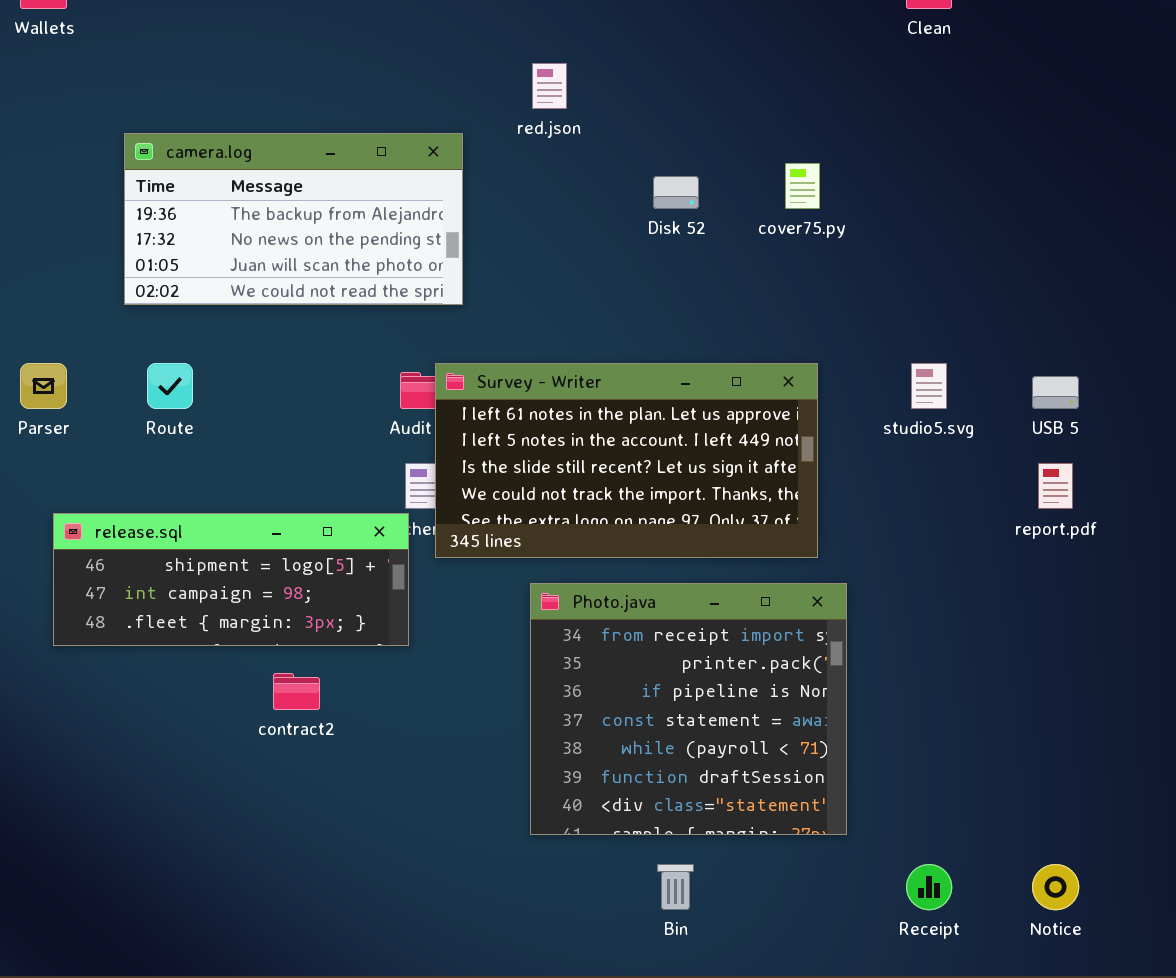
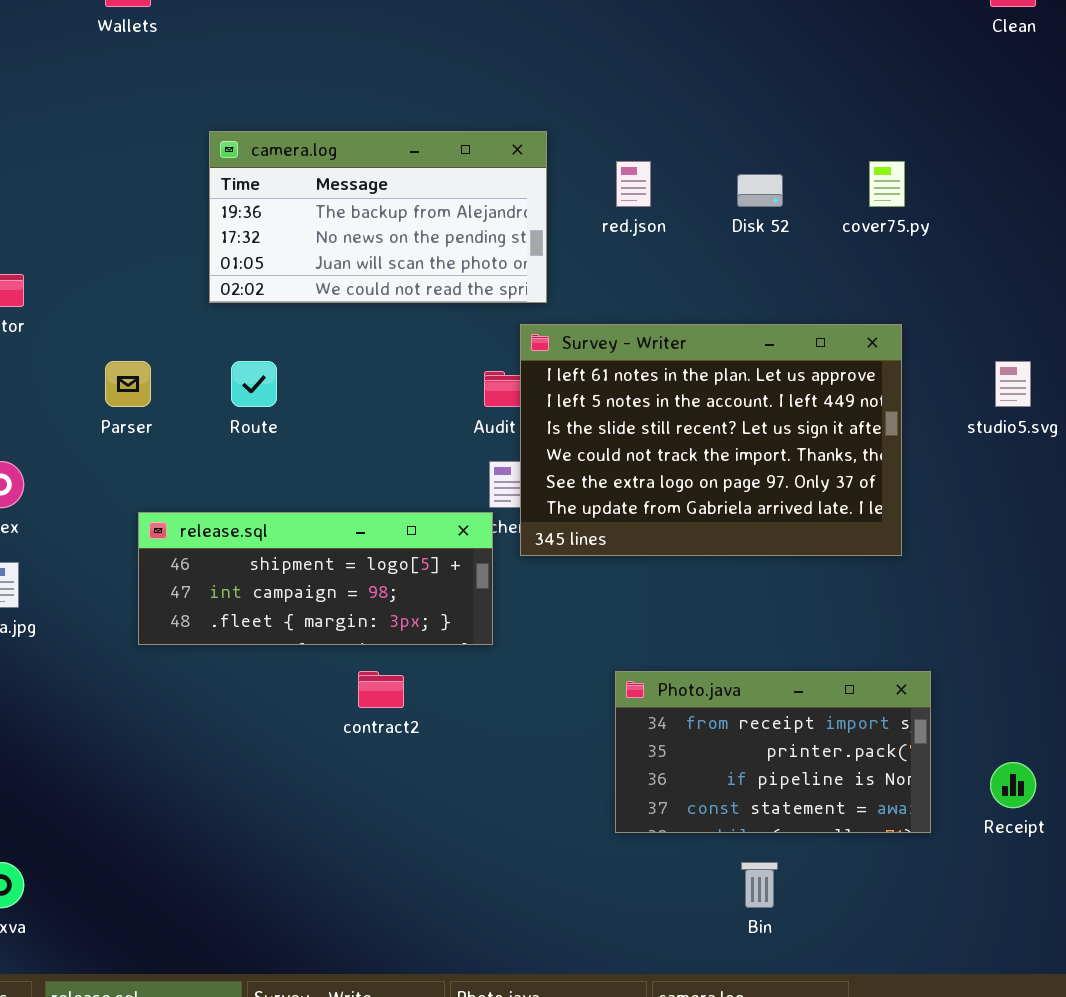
red.json: [532,63,567,109] -> [616,161,651,207], moved
Survey - Writer: [435,363,818,558] -> [520,324,902,556], resized
Photo.java: [530,583,847,835] -> [615,671,931,833], resized
Receipt: [906,864,952,910] -> [990,762,1036,808], moved

